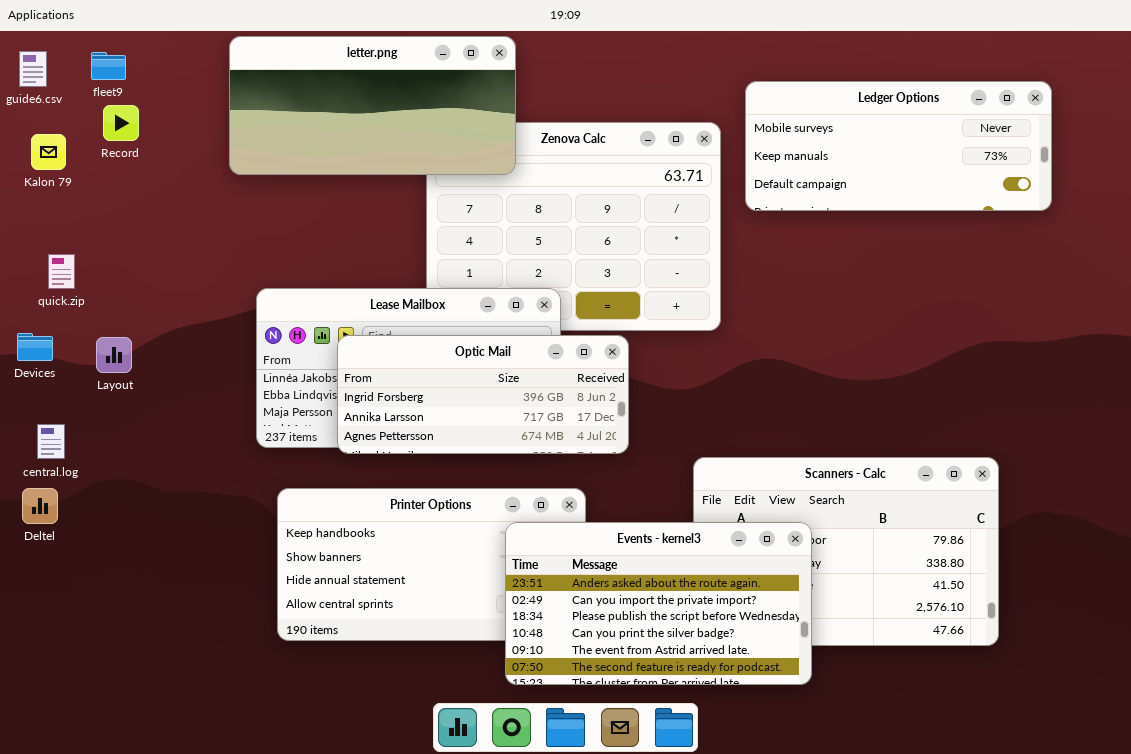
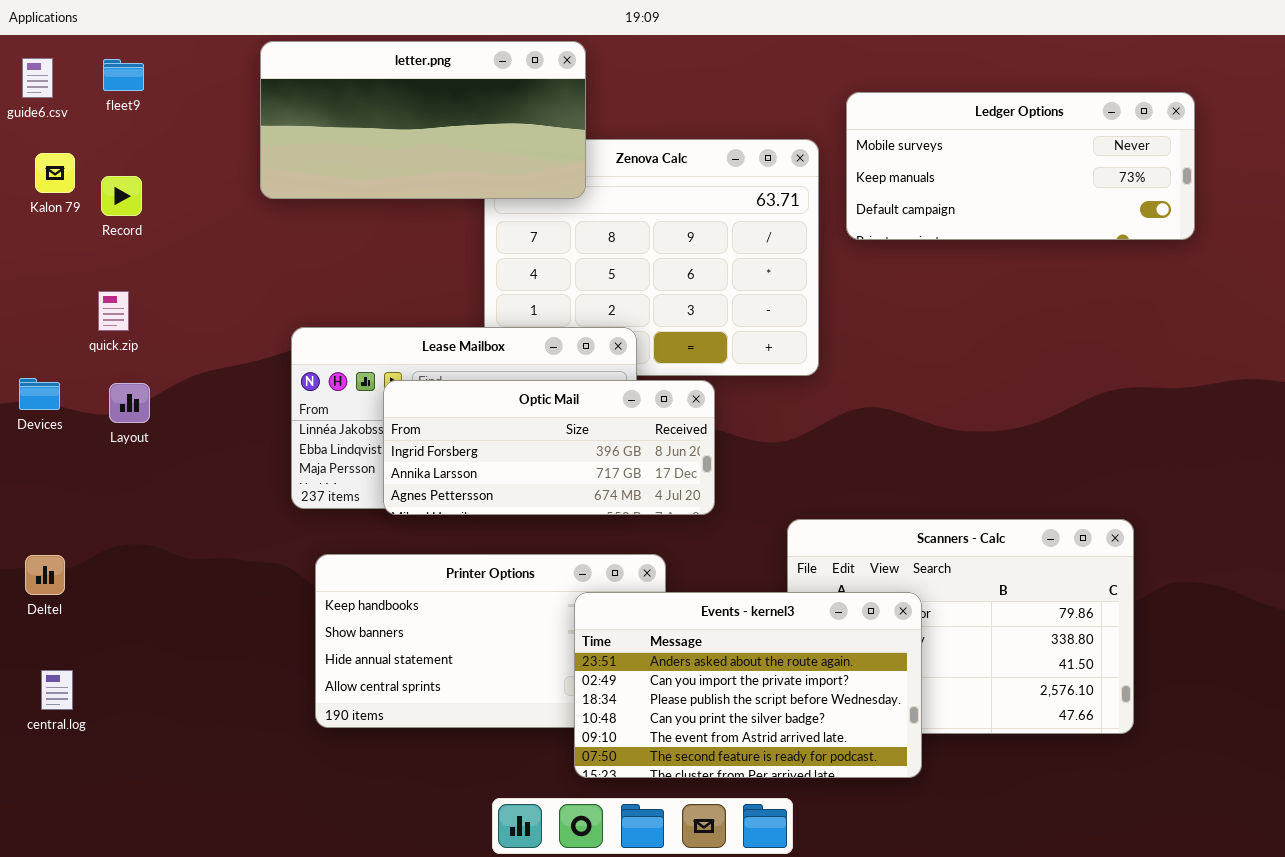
Record: [103,105,139,141] -> [101,176,142,216], moved
quick.zip: [48,254,75,289] -> [98,291,129,331], moved
central.log: [37,424,65,459] -> [41,670,73,710], moved

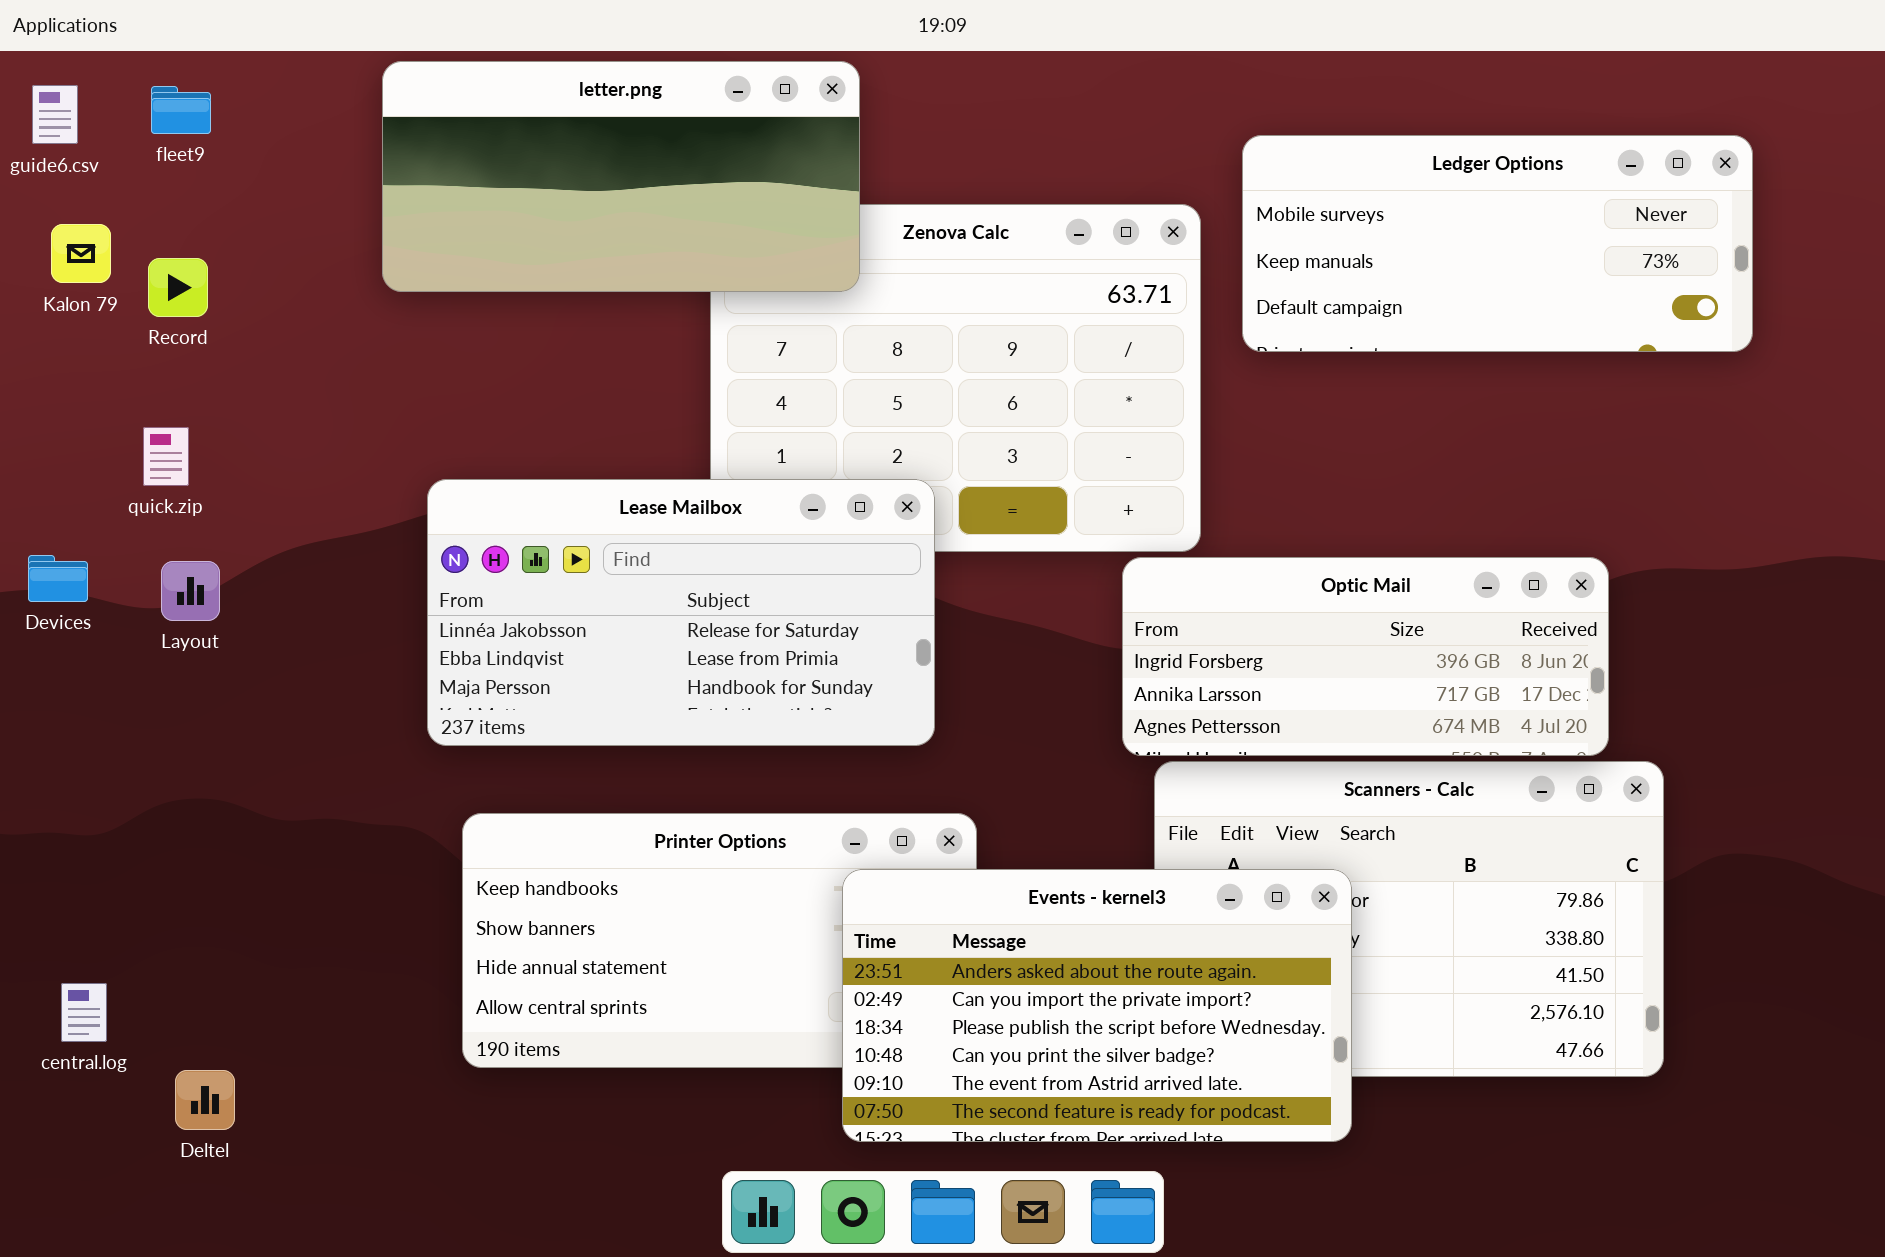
Optic Mail: [383,380,715,515] -> [1122,557,1609,756], moved
Deltel: [25,555,65,595] -> [175,1070,235,1130], moved

